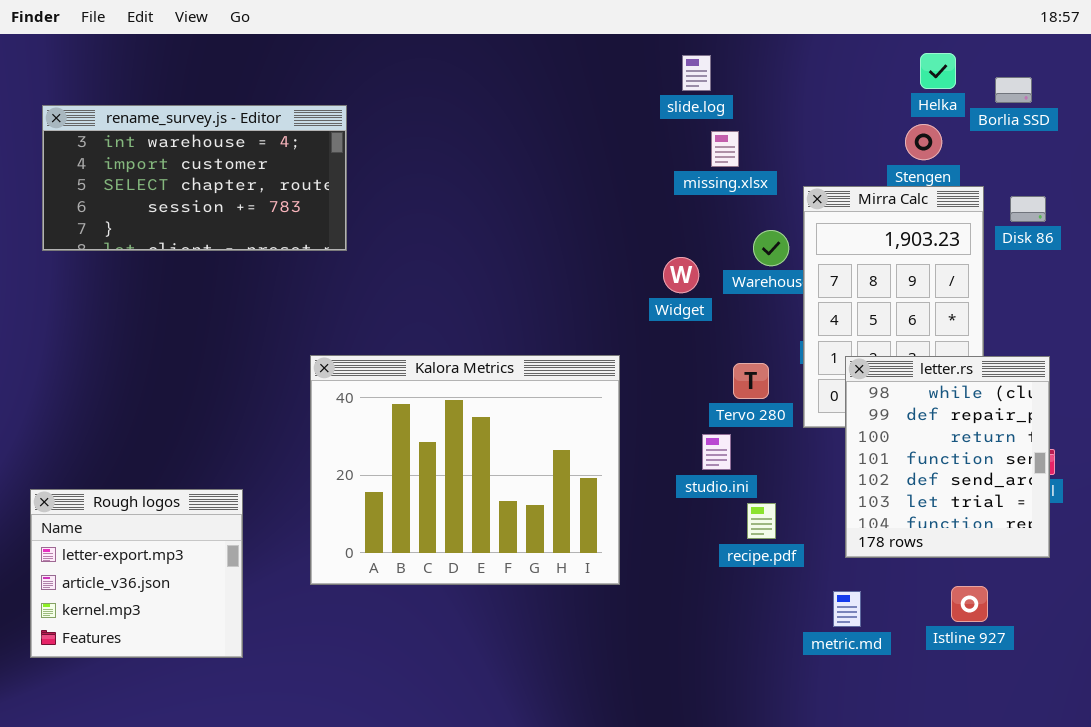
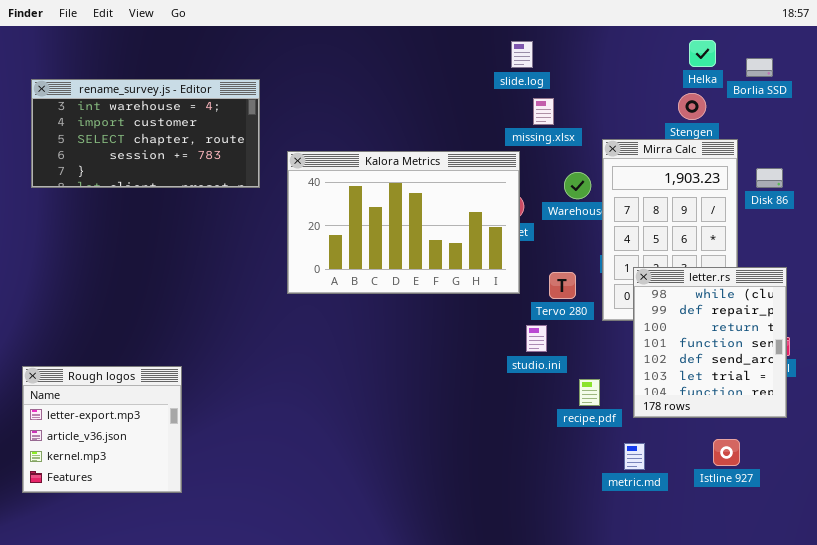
Disk 86: [1010,196,1046,222] -> [756,168,783,188], moved
Kalora Metrics: [310,355,620,585] -> [287,151,520,294], moved, resized
recipe.pdf: [747,503,776,539] -> [579,379,600,406], moved

